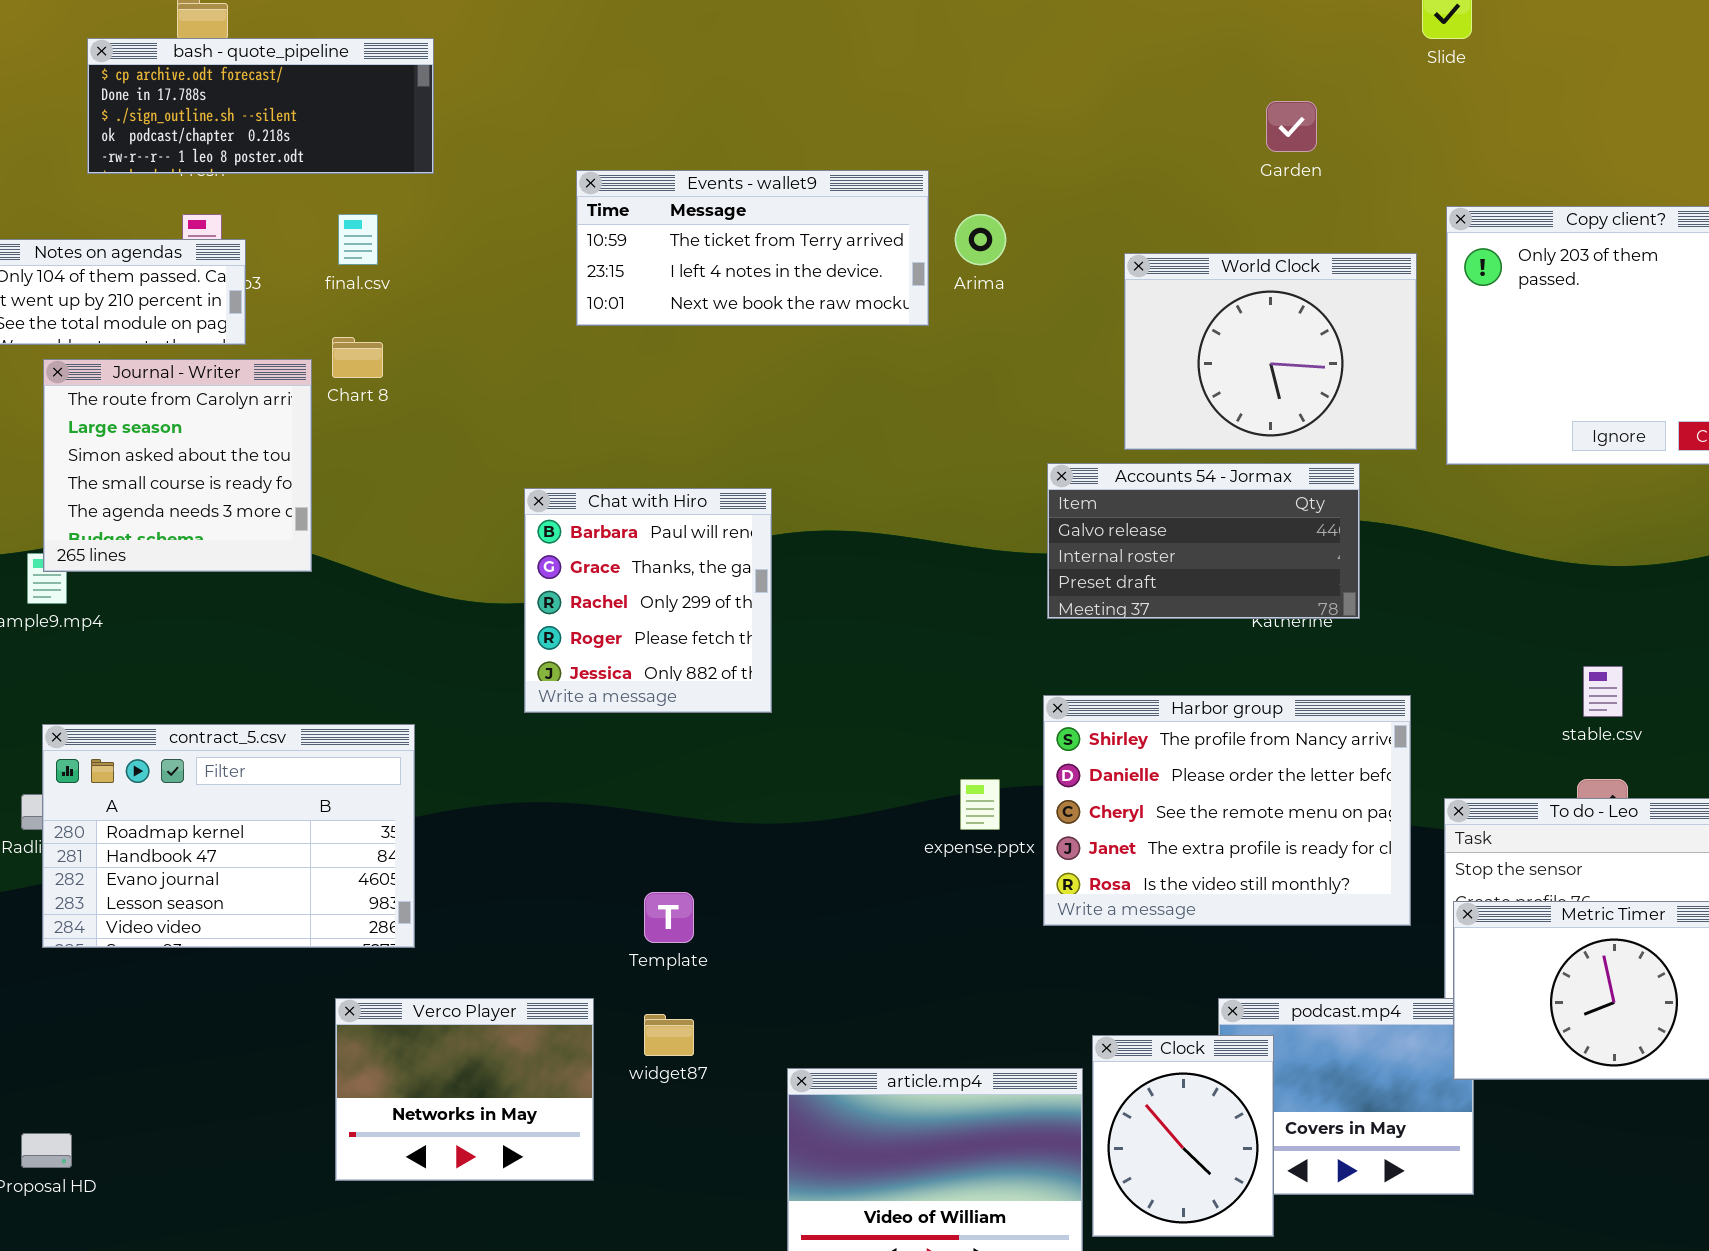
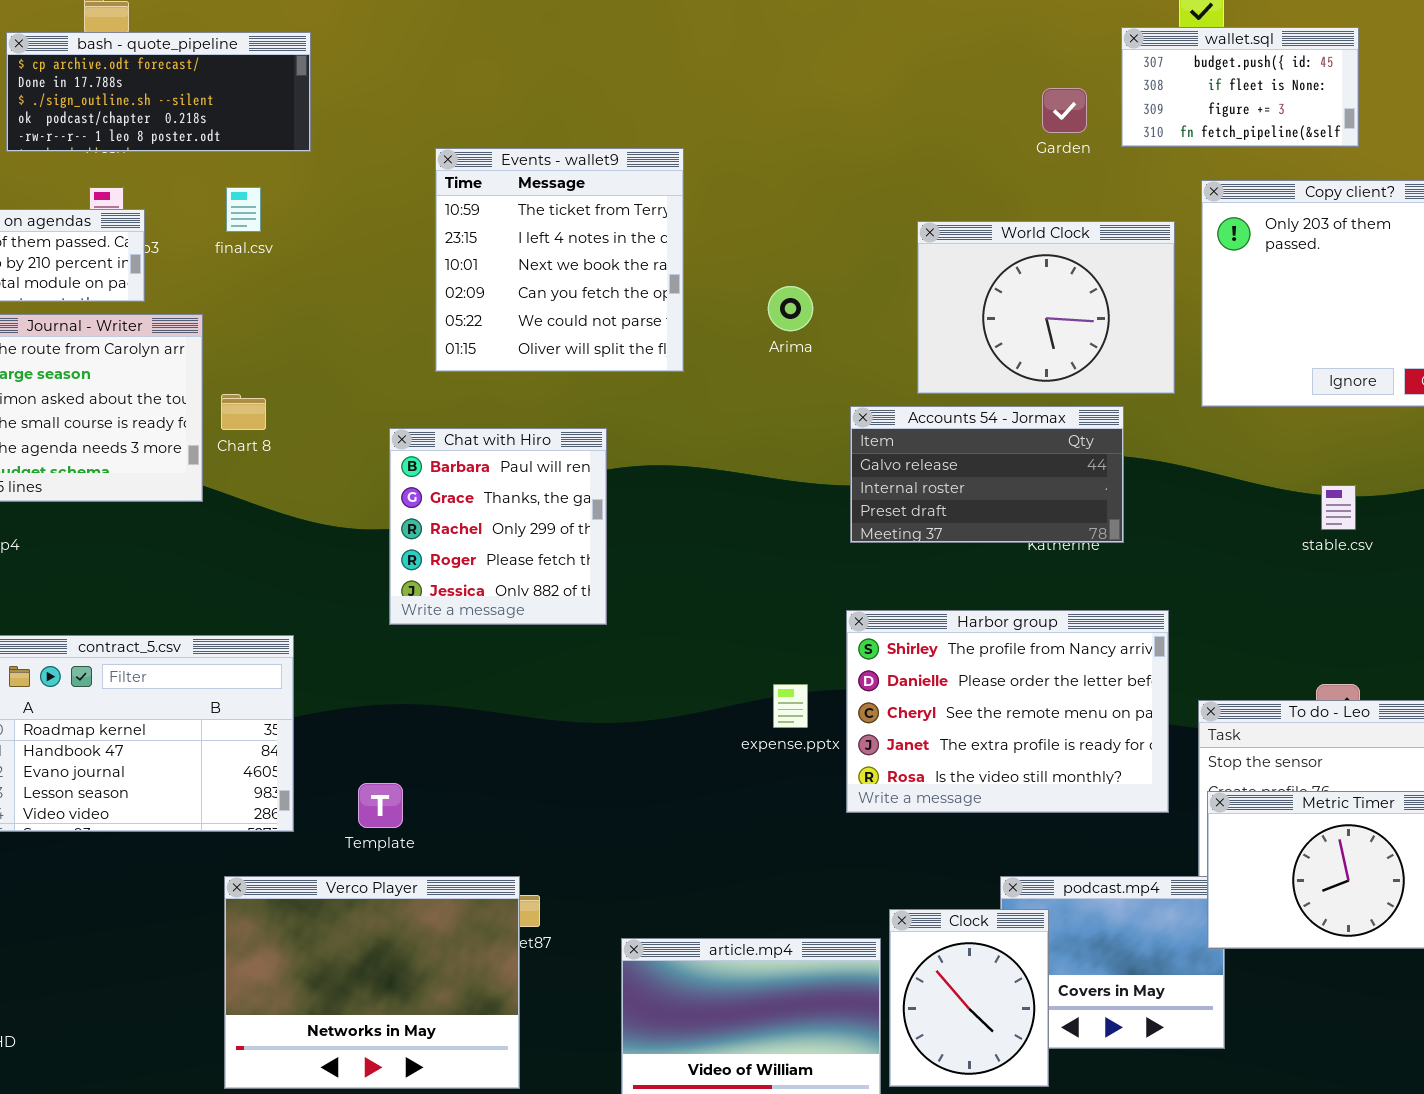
wallet.sql: none -> [1121,27,1359,147], opened
Events - wallet9: [576,170,929,326] -> [435,148,684,372], resized
Arima: [955,214,1006,265] -> [768,286,813,331], moved
Chart 8: [332,337,383,378] -> [221,394,266,430], moved
stable.csv: [1583,666,1623,717] -> [1321,485,1356,530], moved
Template: [644,892,694,943] -> [358,783,403,828], moved
Verco Player: [335,998,594,1181] -> [224,876,520,1089], resized

